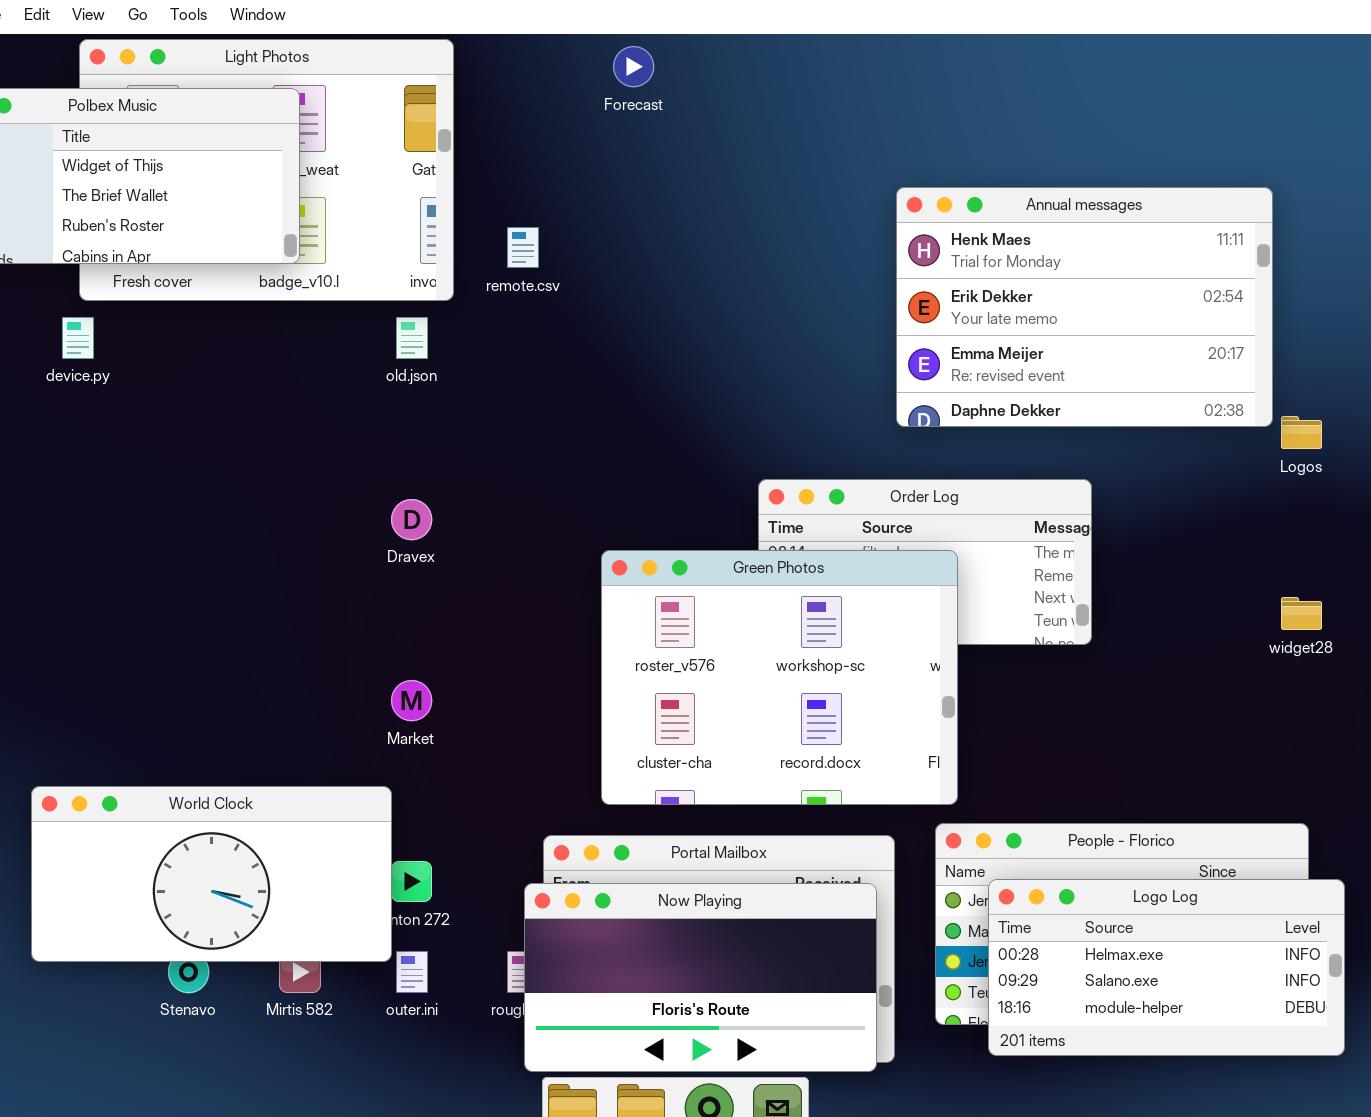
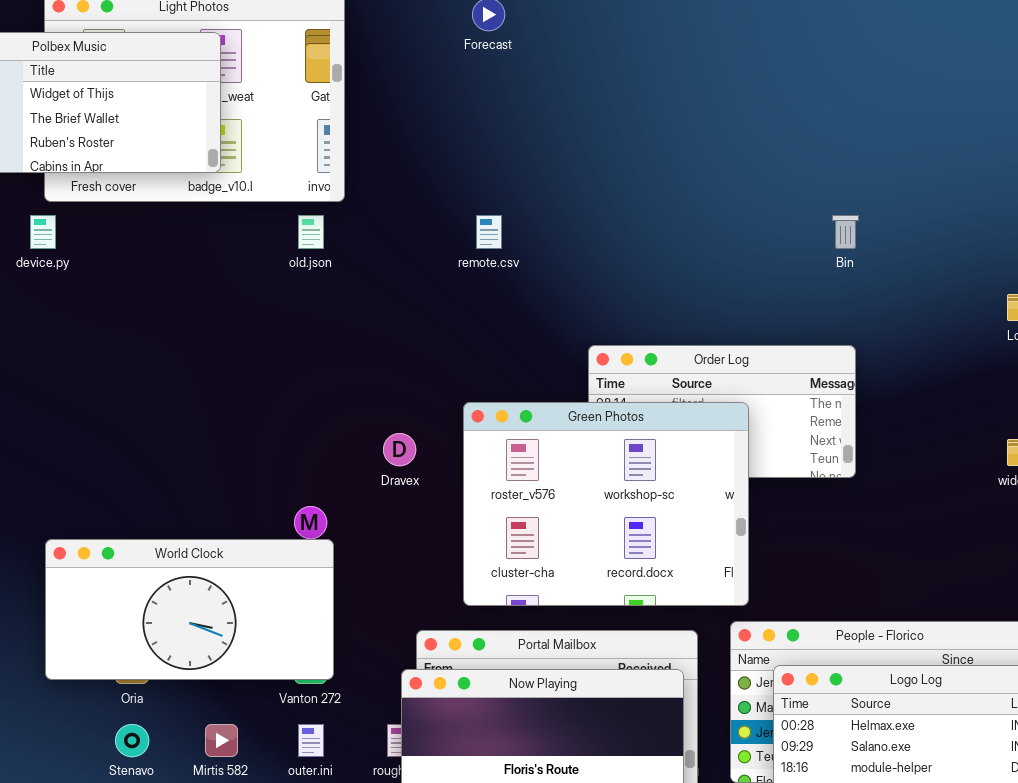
Annual messages: [896,187,1273,427] -> none, closed
remote.csv: [507,227,539,268] -> [476,215,502,249], moved
Dravex: [391,499,432,540] -> [383,433,416,466], moved
World Clock: [31,786,392,962] -> [45,539,334,680], moved

